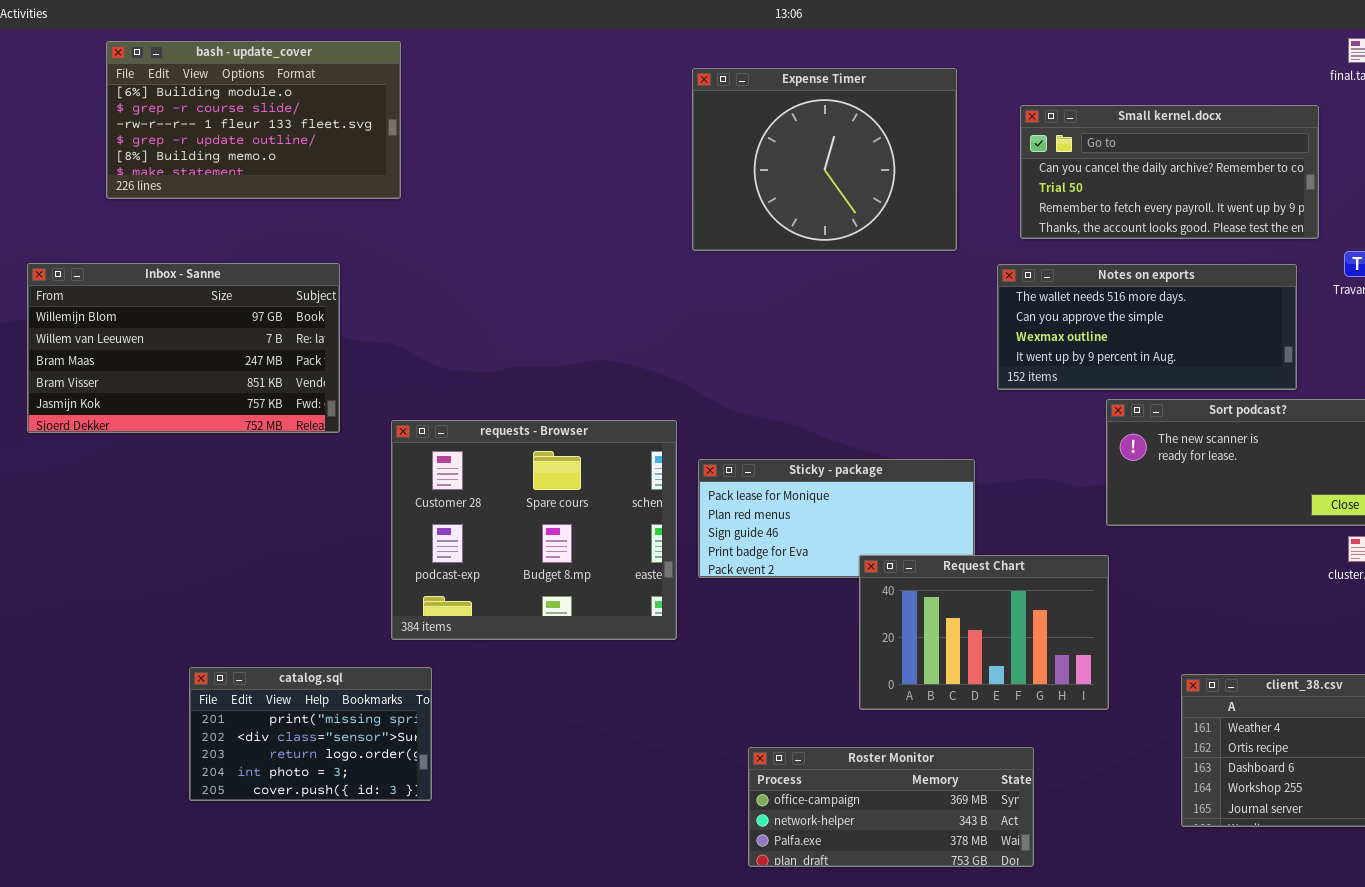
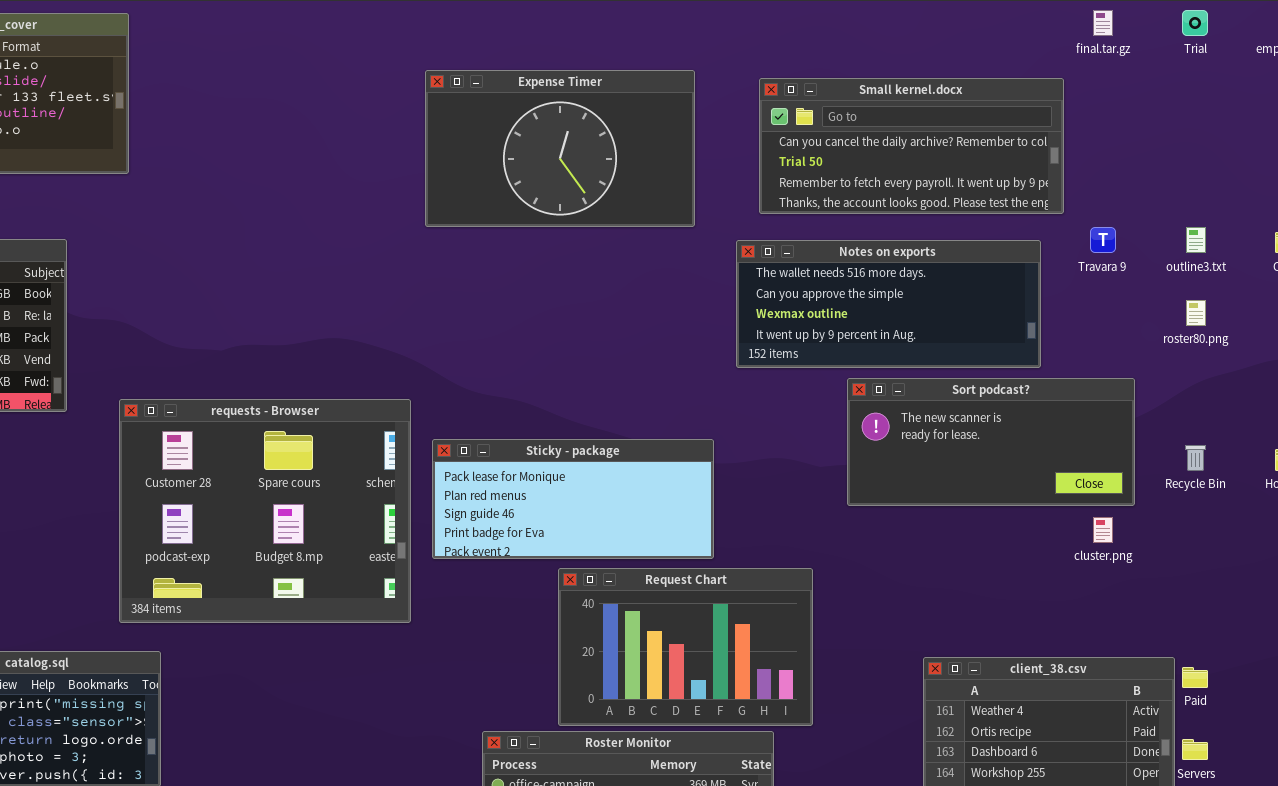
Expense Timer: [692,68,957,251] -> [425,70,695,227], resized
Request Chart: [859,555,1109,710] -> [558,568,813,726], moved

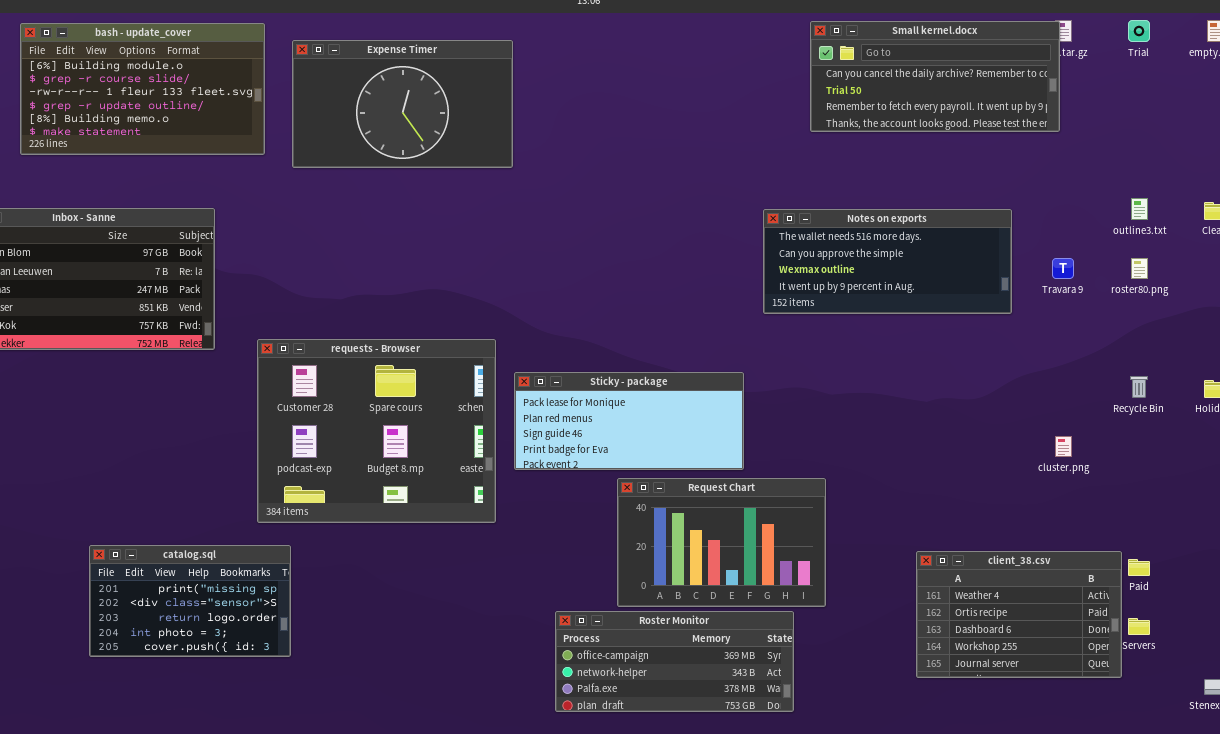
Expense Timer: [425,70,695,227] -> [292,40,513,168], moved
Small kernel.docx: [759,78,1064,214] -> [810,21,1060,132], moved
Travara 9: [1090,227,1116,253] -> [1052,258,1074,279], moved
Sort podcast?: [847,378,1135,506] -> none, closed

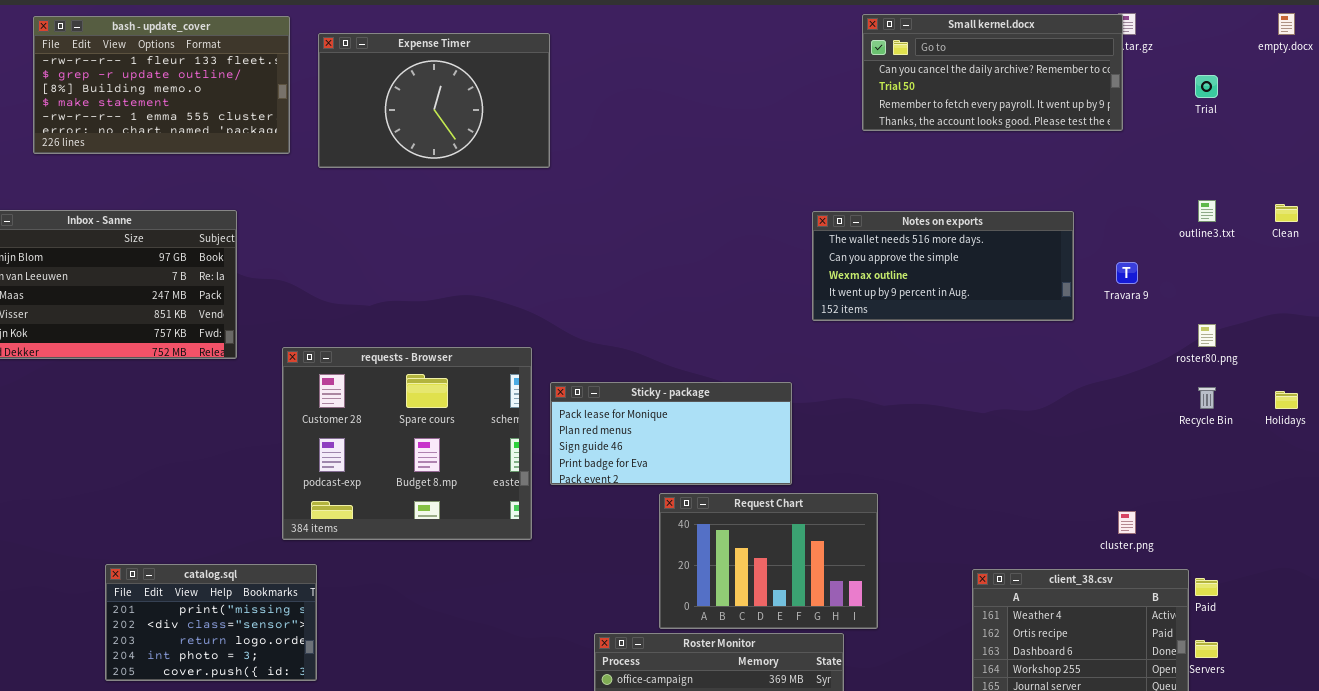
Trial: [1128,20,1150,42] -> [1195,75,1218,98], moved
bash - update_cover: [20,23,265,155] -> [33,16,290,154], scrolled down 2 rows
roster80.png: [1131,258,1148,279] -> [1198,324,1216,347], moved
cluster.png: [1055,436,1072,457] -> [1118,511,1136,534], moved

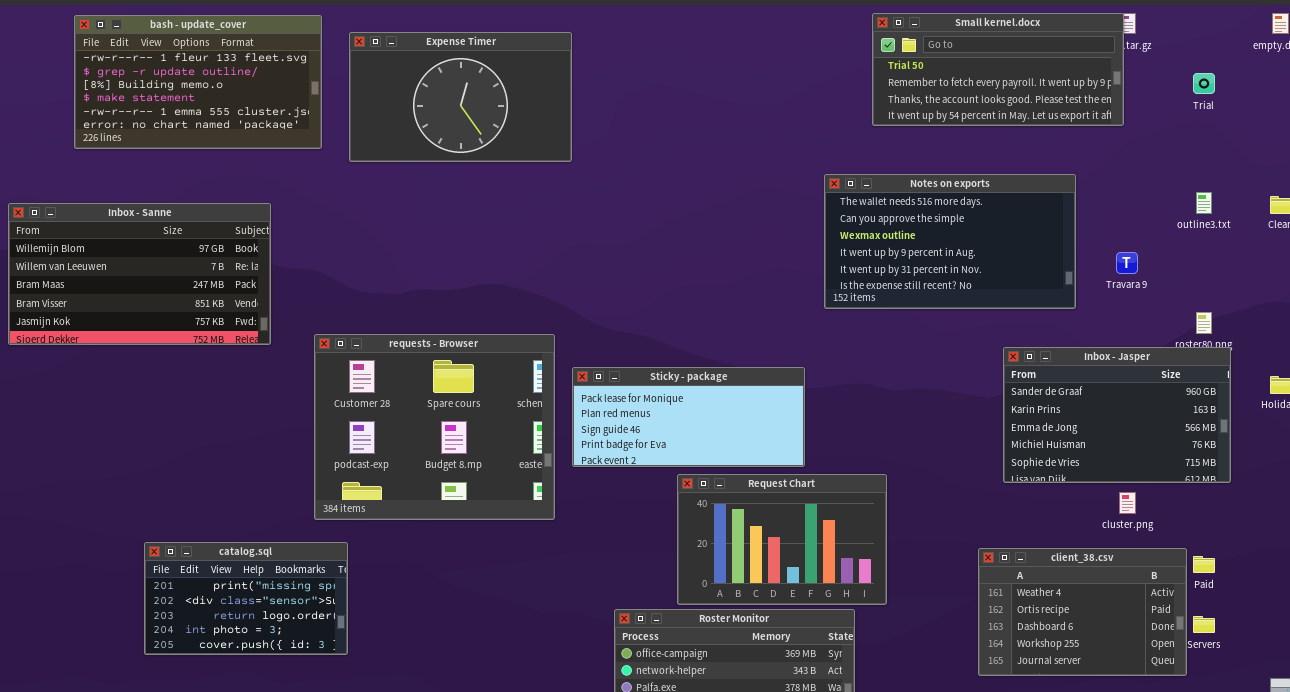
Small kernel.docx: [862,14,1123,131] -> [872,13,1124,126], scrolled down 1 row
Notes on exports: [812,211,1074,321] -> [824,174,1076,309], resized
Inbox - Jasper: none -> [1003,347,1231,483], opened

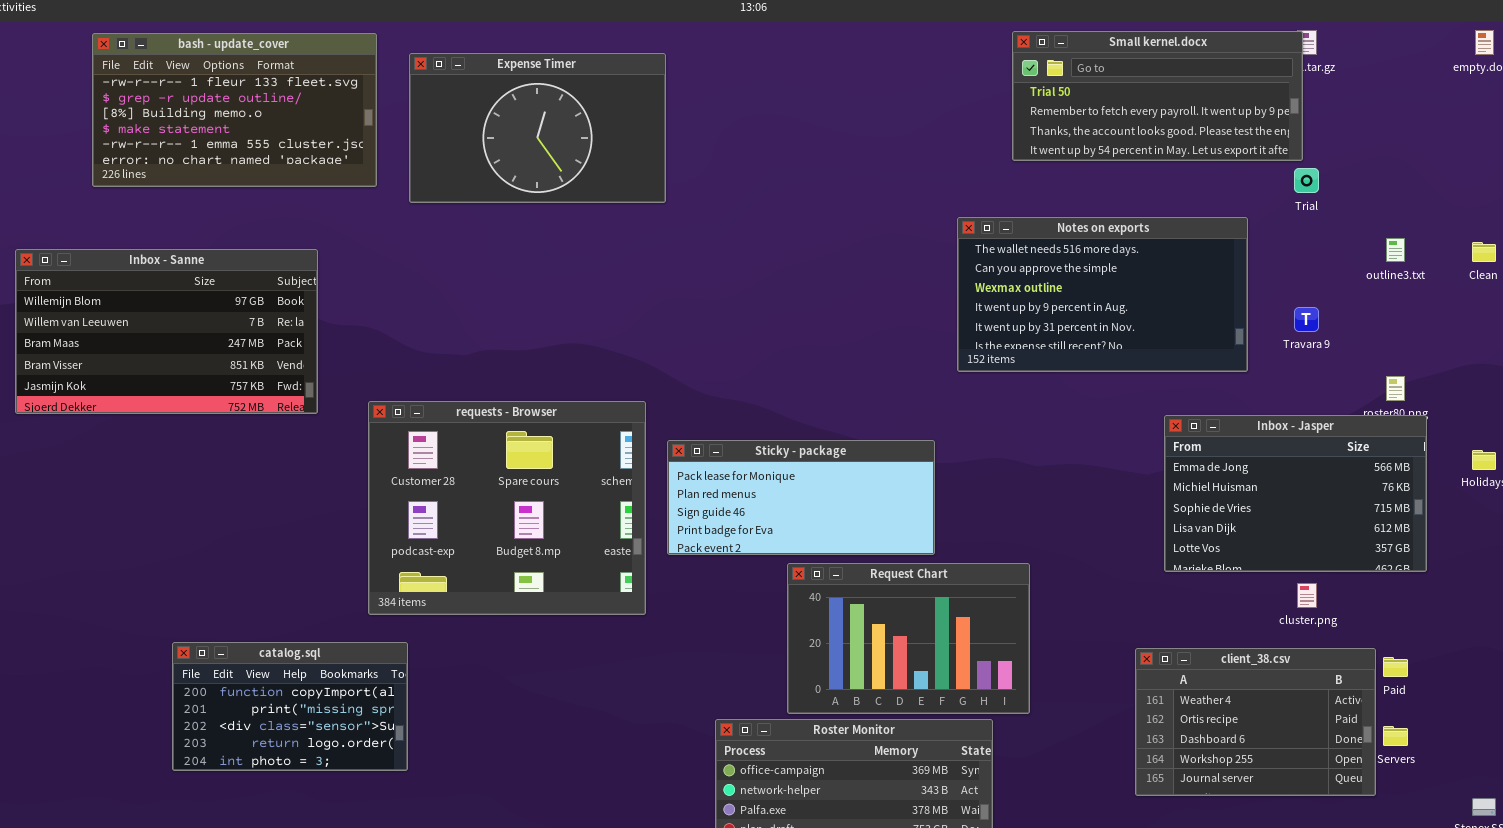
Trial: [1193,73,1215,94] -> [1294,168,1319,193], moved
Inbox - Jasper: [1003,347,1231,483] -> [1164,415,1427,572], scrolled down 2 rows
catalog.sql: [144,542,348,655] -> [172,642,408,771], scrolled up 1 row

